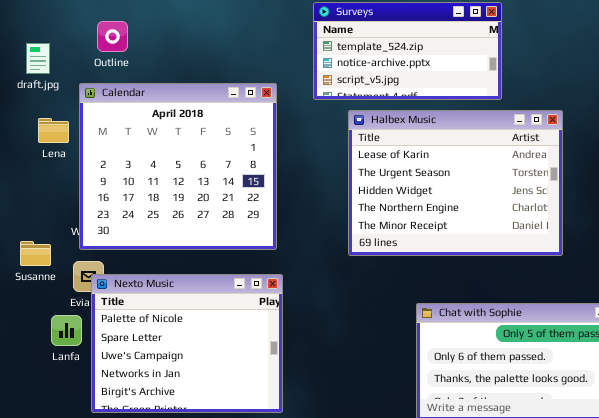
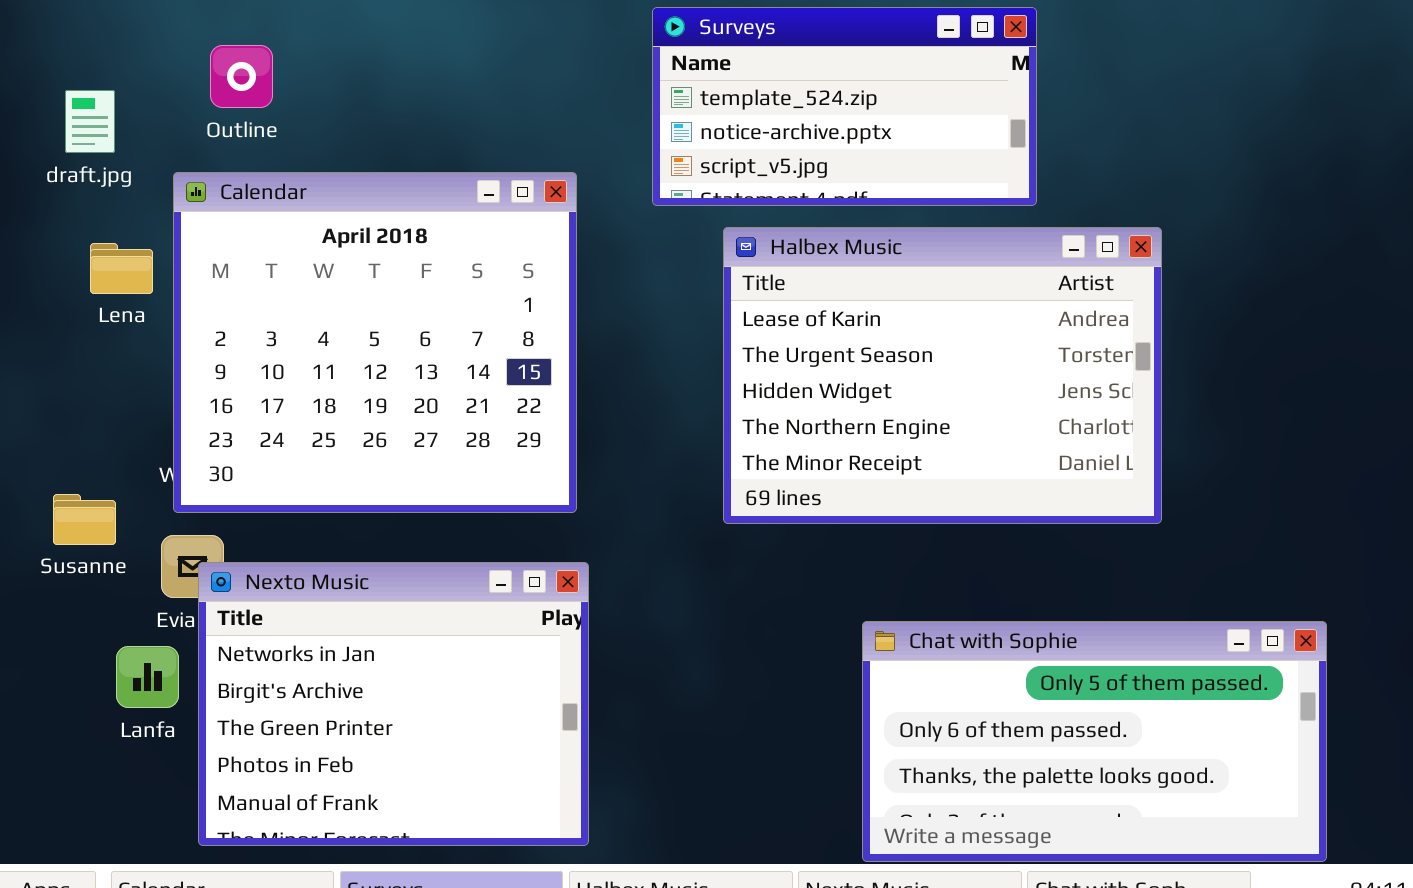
Nexto Music: [91,274,283,413] -> [198,562,589,846], scrolled down 3 rows

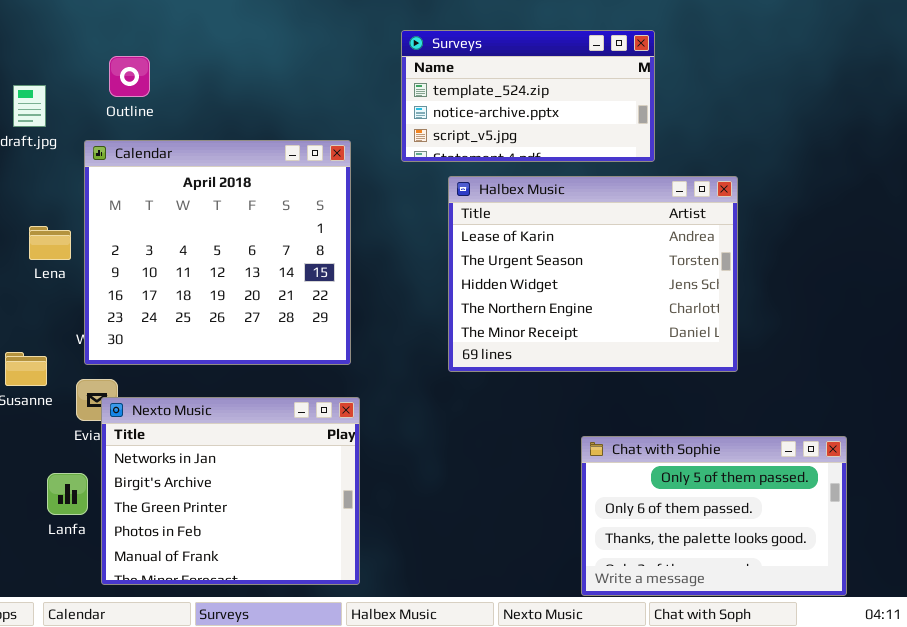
Lena: [90,243,153,294] -> [29,226,71,260], moved
Chat with Sophie: [862,621,1327,862] -> [581,436,847,596], resized
Lanfa: [116,646,179,708] -> [47,473,88,515], moved

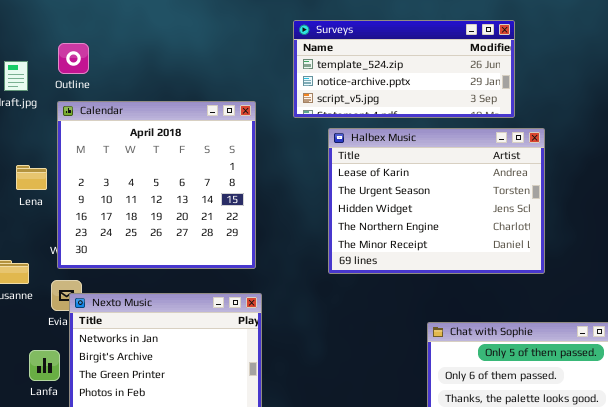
Surveys: [401,30,655,162] -> [293,20,515,118], resized
Outline: [109,56,150,97] -> [58,43,89,74], moved

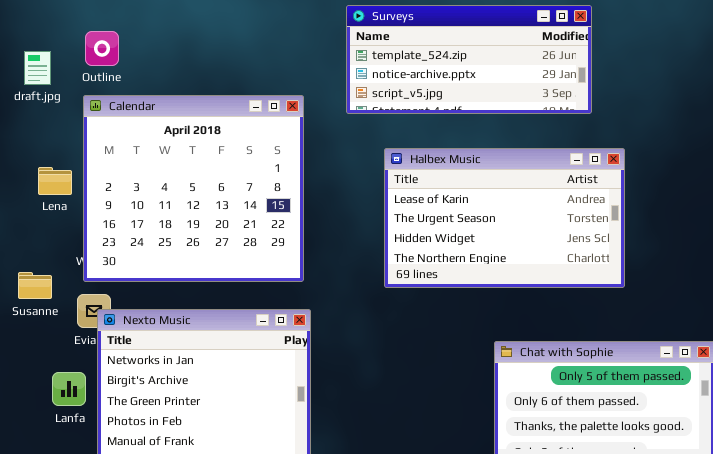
Halbex Music: [328,128,545,274] -> [384,148,625,288], resized

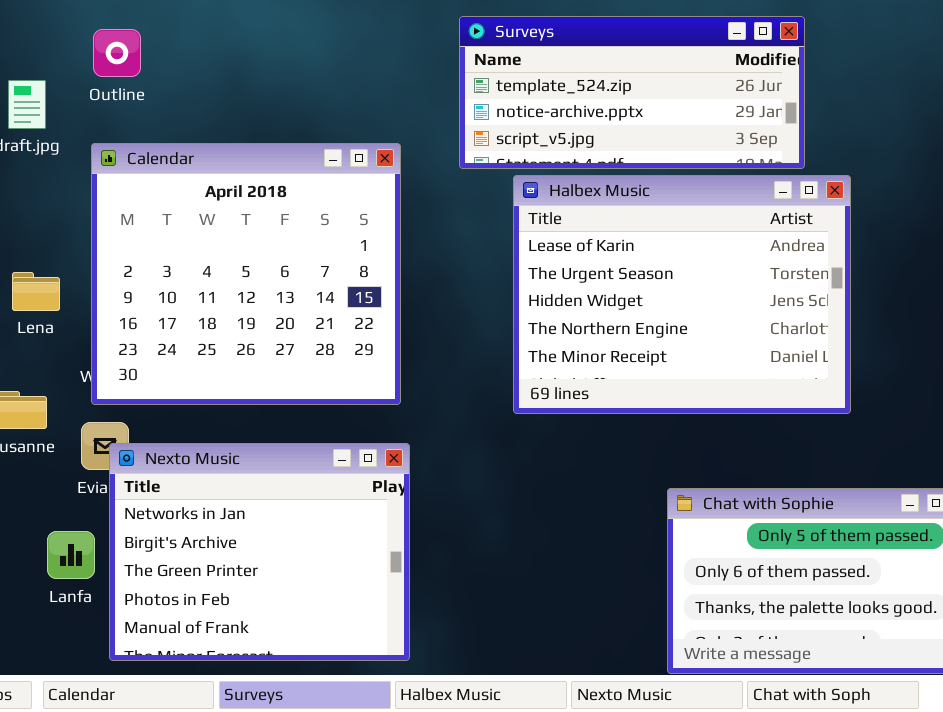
Outline: [85,31,119,66] -> [93,29,141,77], moved
Halbex Music: [384,148,625,288] -> [513,175,851,414], resized
Lena: [38,167,72,195] -> [12,272,60,311], moved

